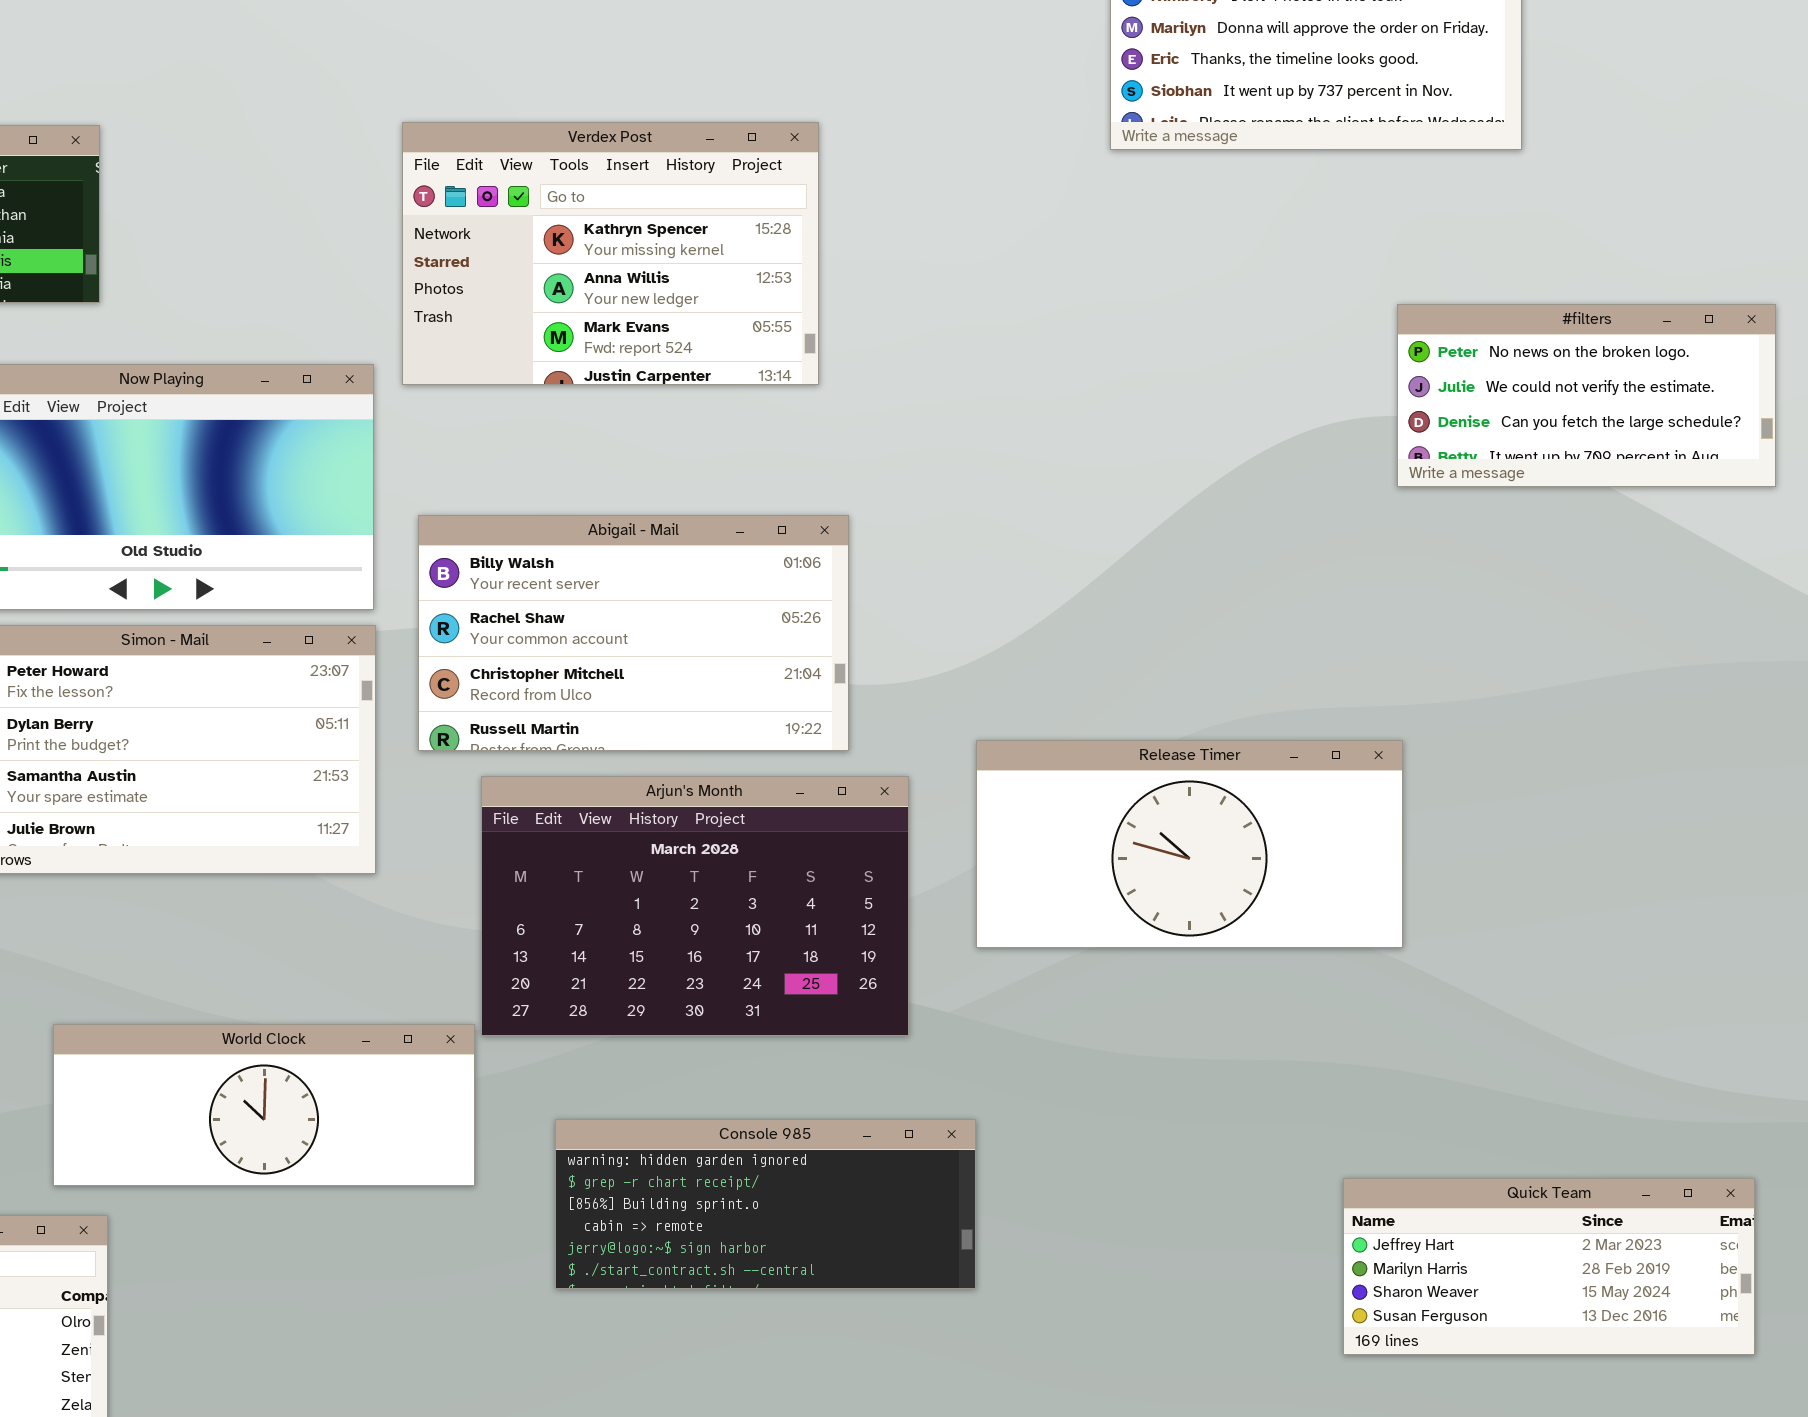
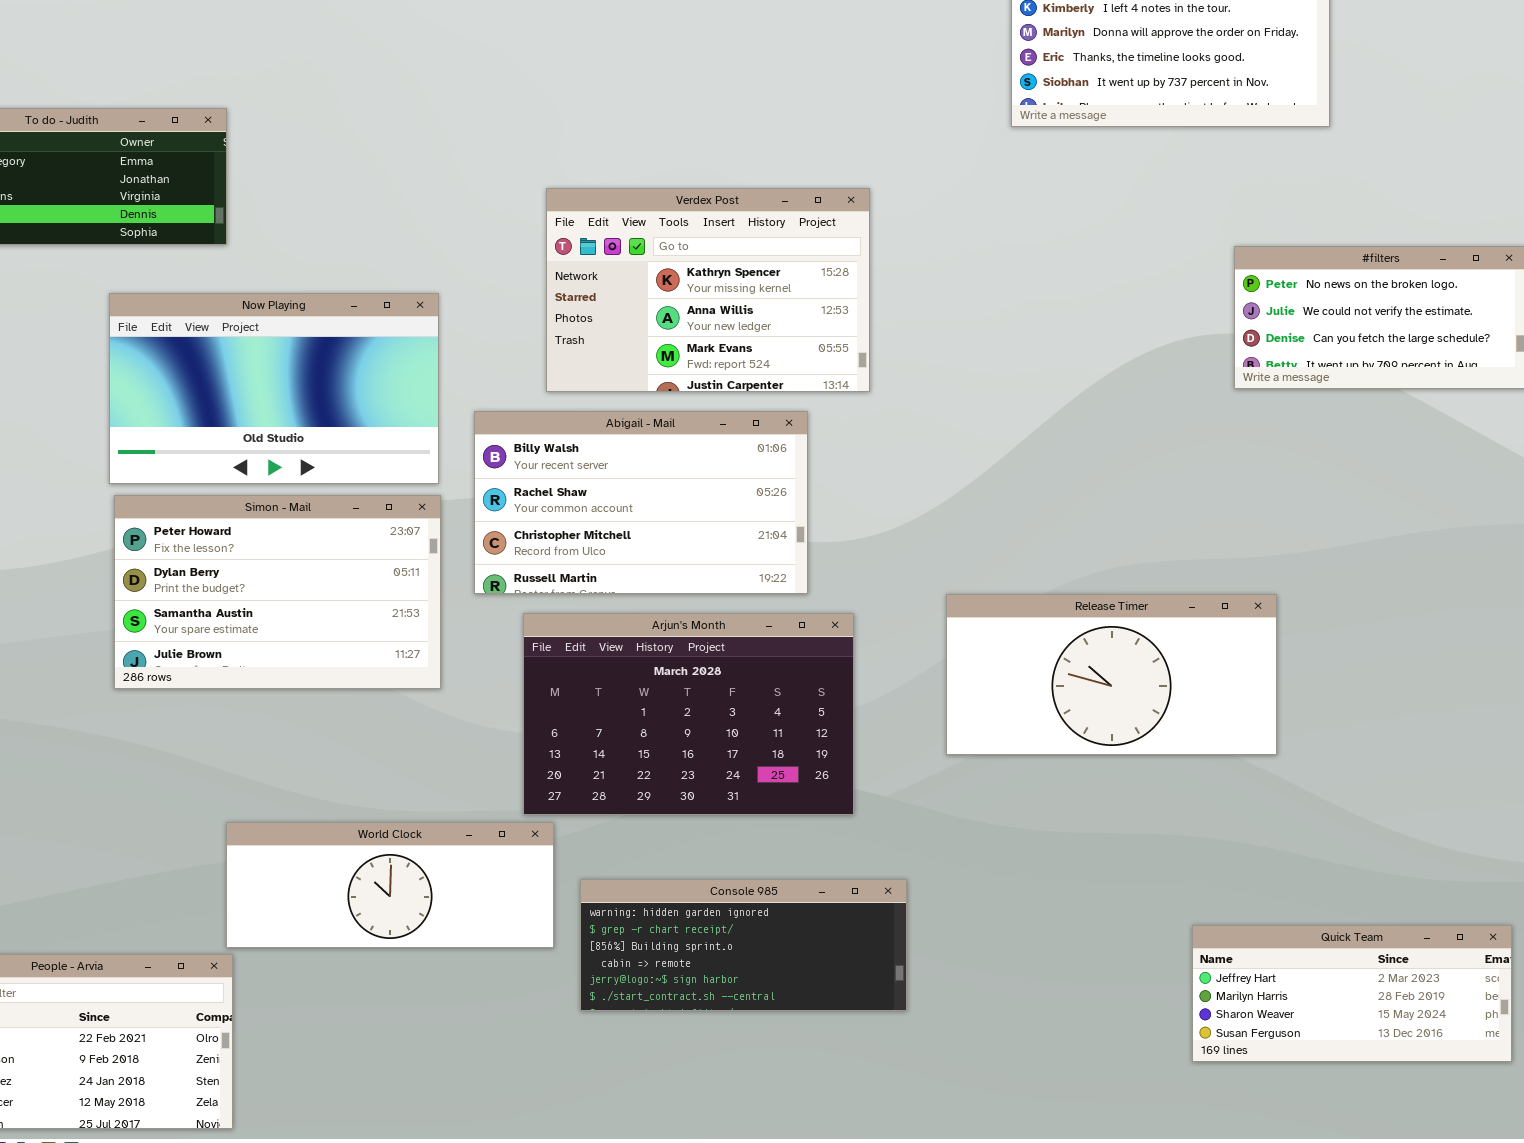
Verdex Post: [402,122,819,385] -> [546,188,870,392], moved
Release Timer: [976,740,1403,948] -> [946,594,1277,755], moved
World Clock: [53,1024,475,1186] -> [226,822,554,948], moved

